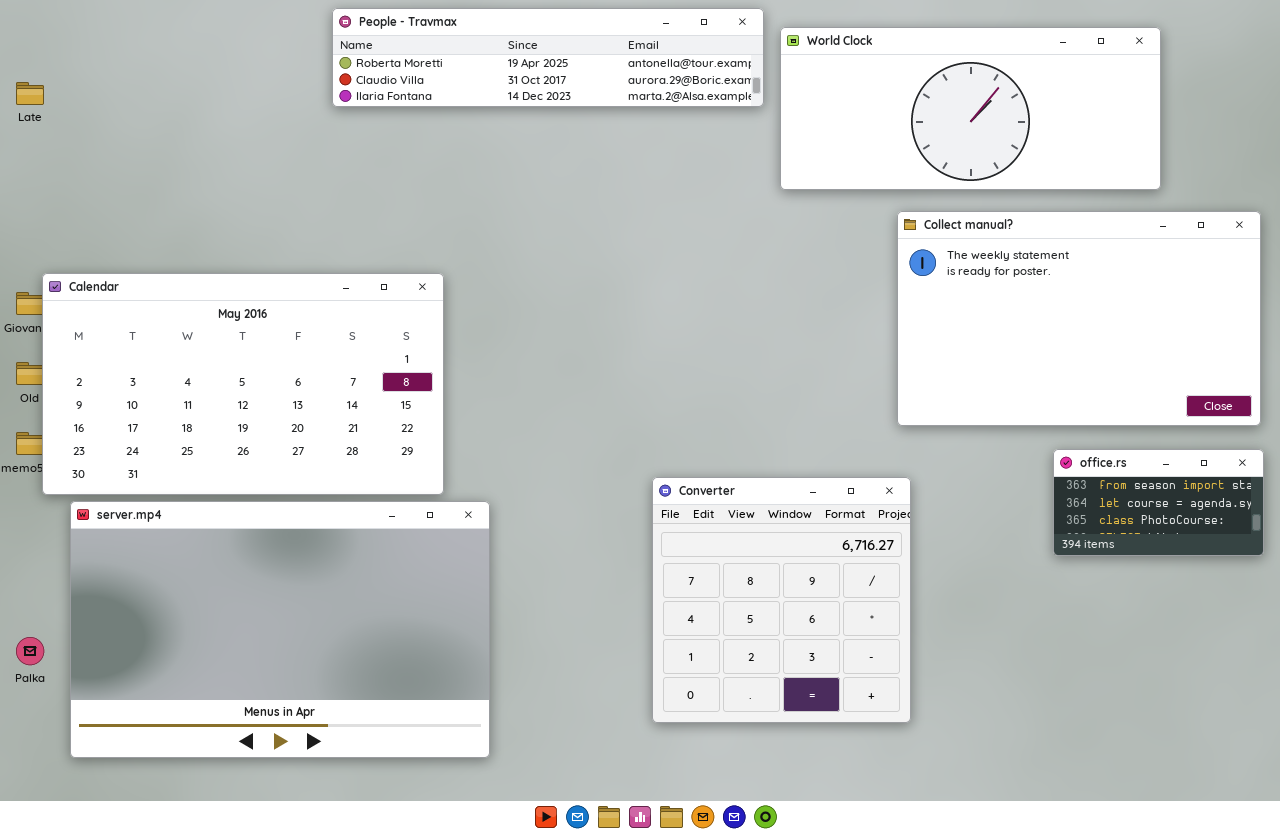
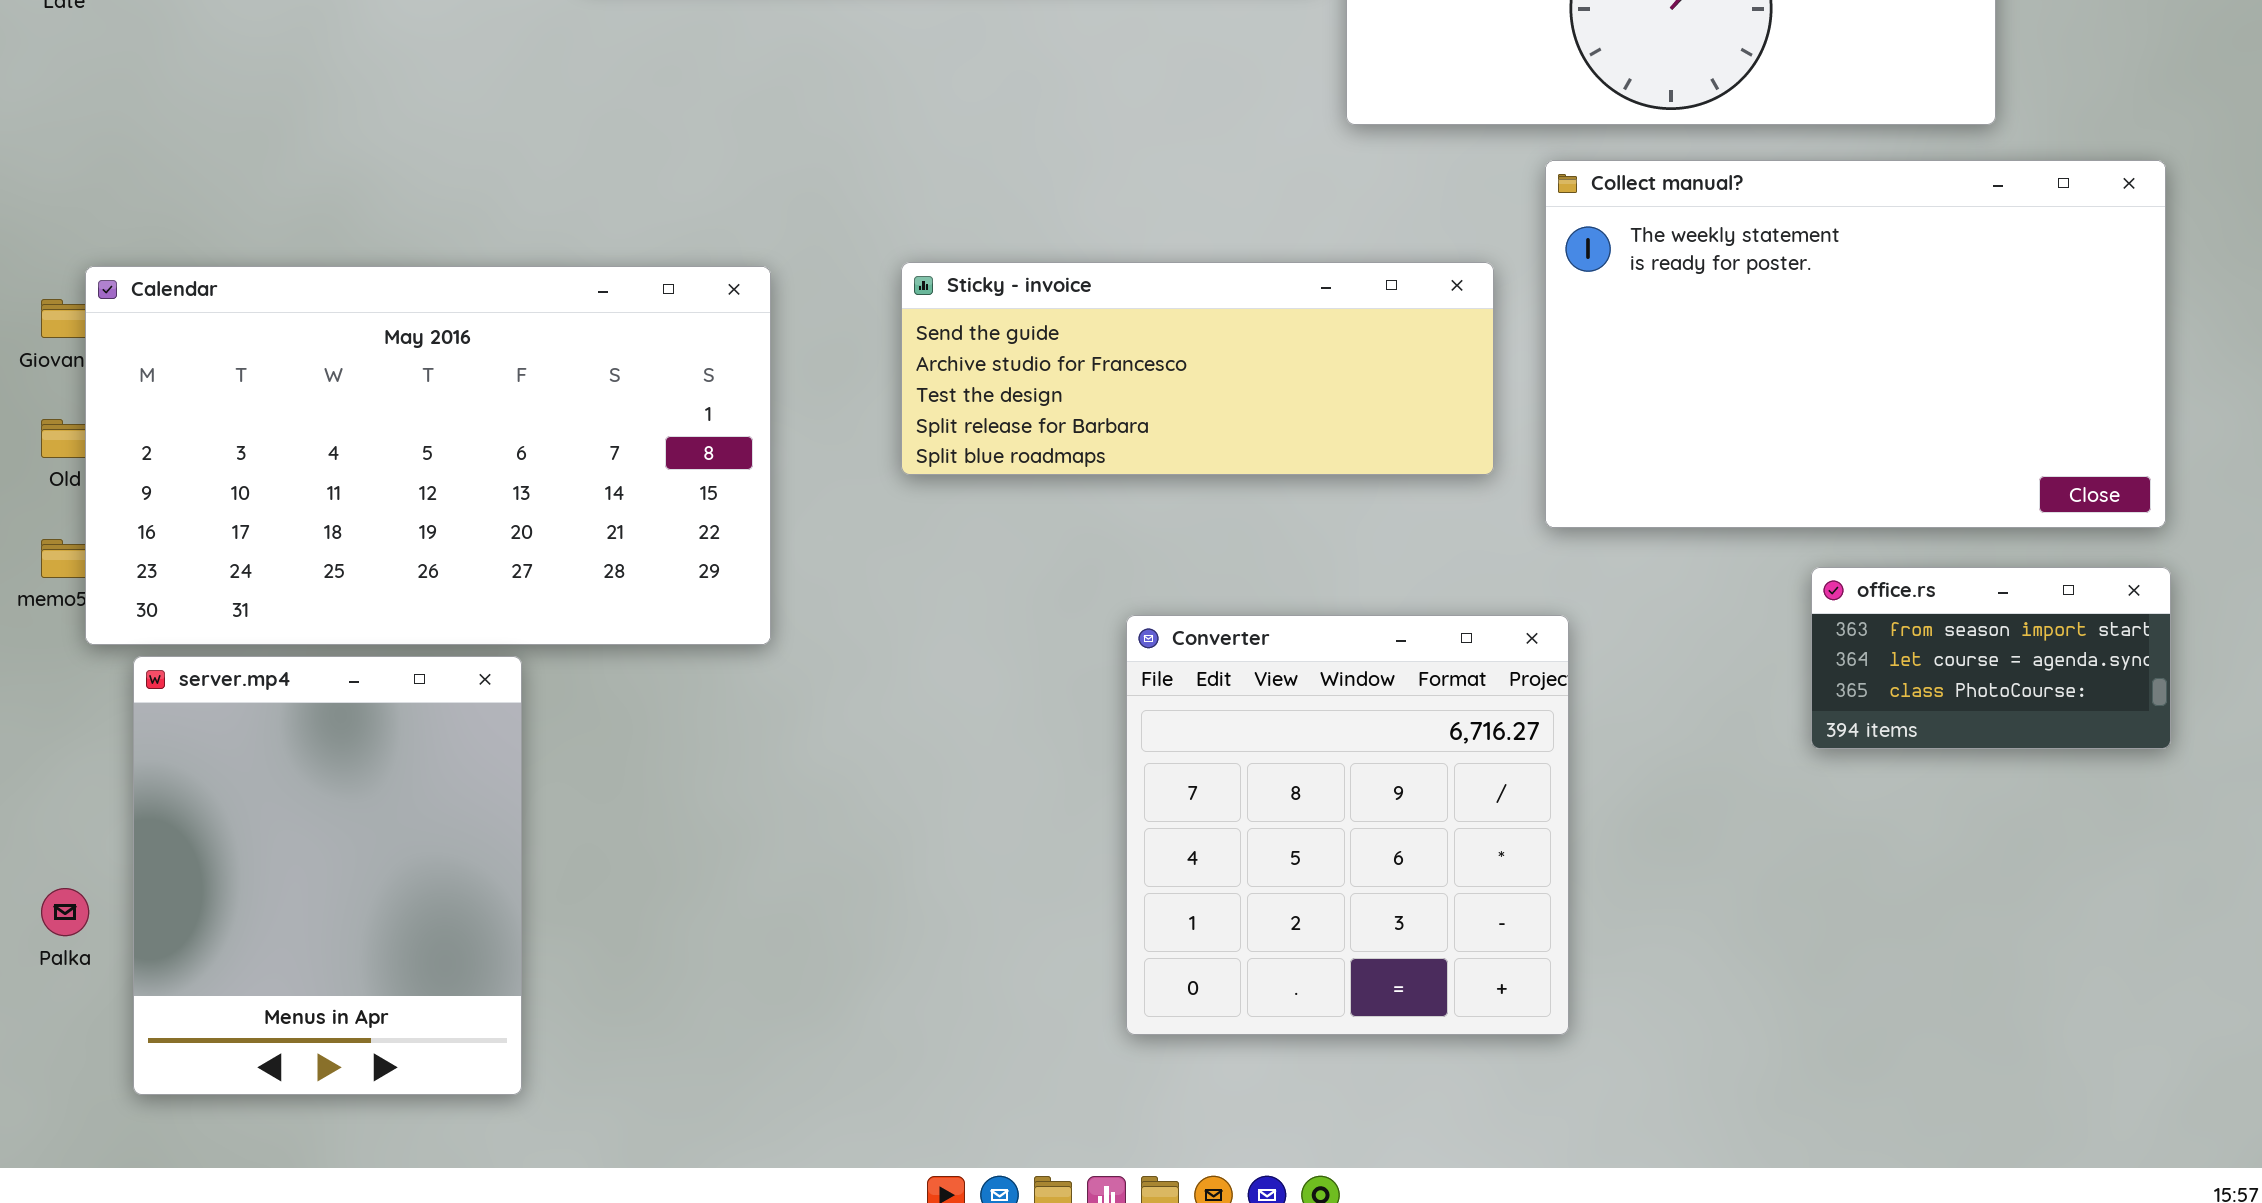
Sticky - invoice: none -> [901,262,1494,475], opened
server.mp4: [70,501,490,758] -> [133,656,522,1095], resized

